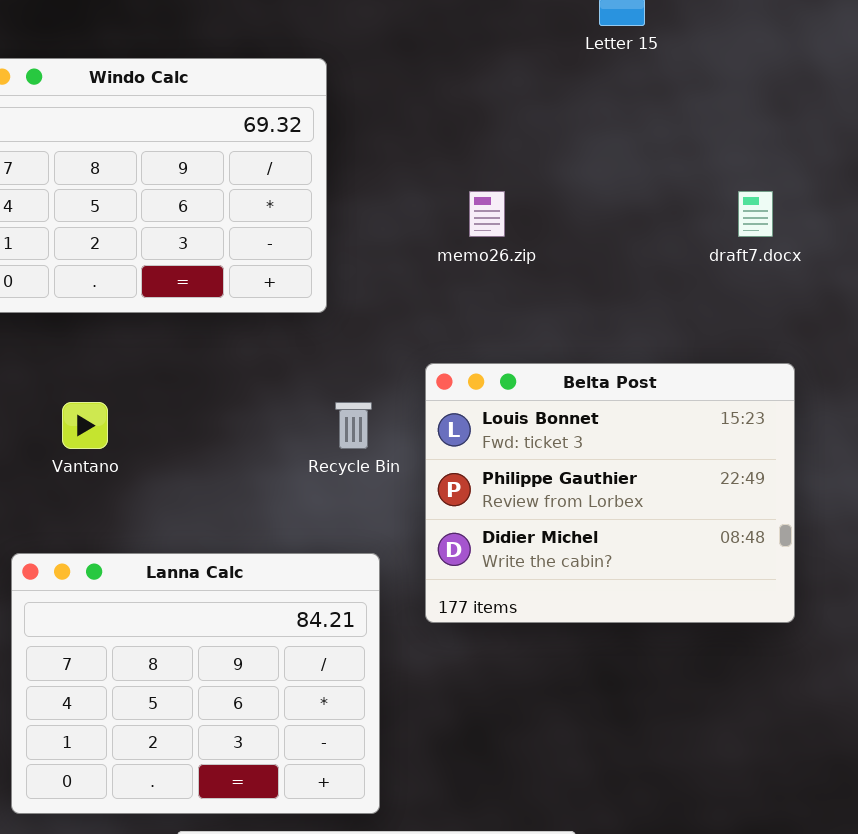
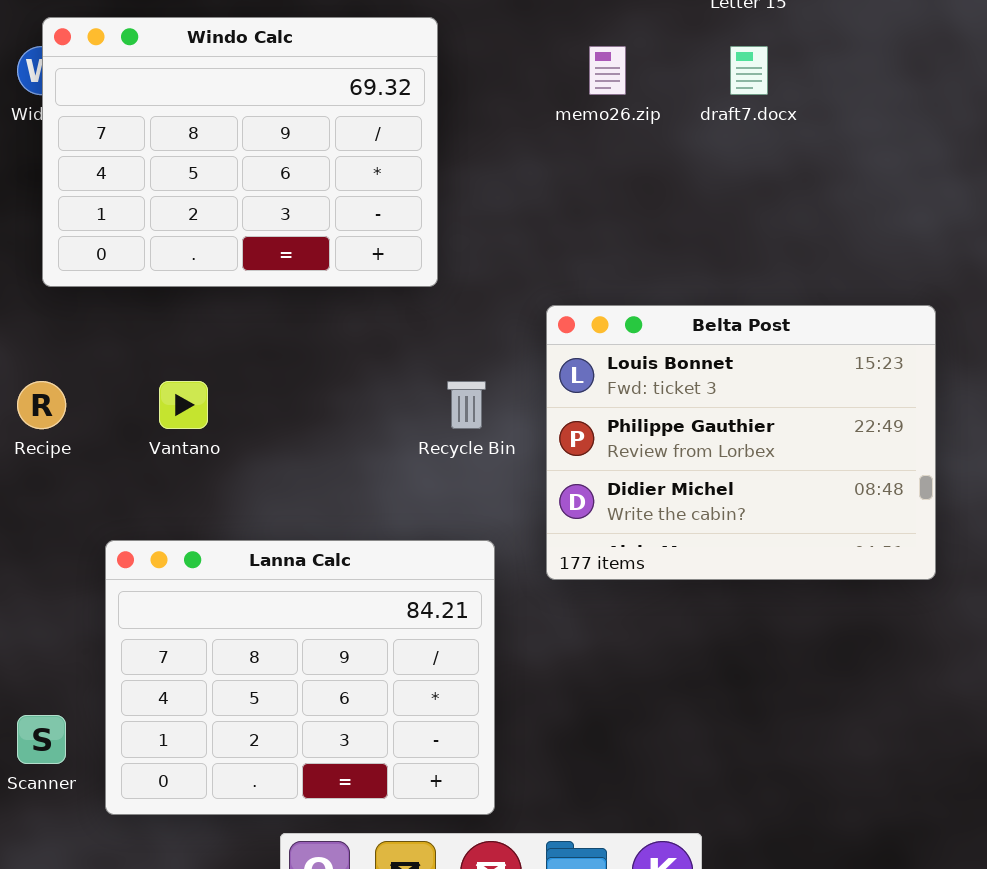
memo26.zip: [469,191,505,237] -> [589,46,626,95], moved
draft7.docx: [738,191,773,237] -> [730,46,768,95], moved
Belta Post: [425,363,795,623] -> [546,305,936,580], moved

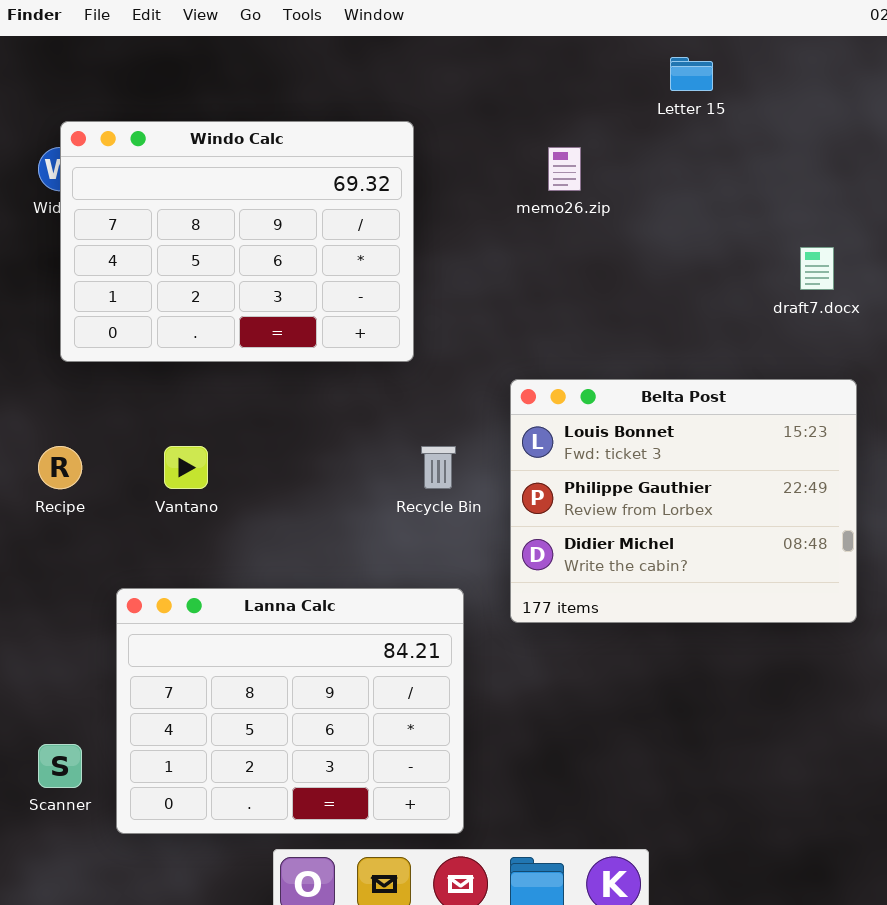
draft7.docx: [730,46,768,95] -> [800,247,834,290], moved

